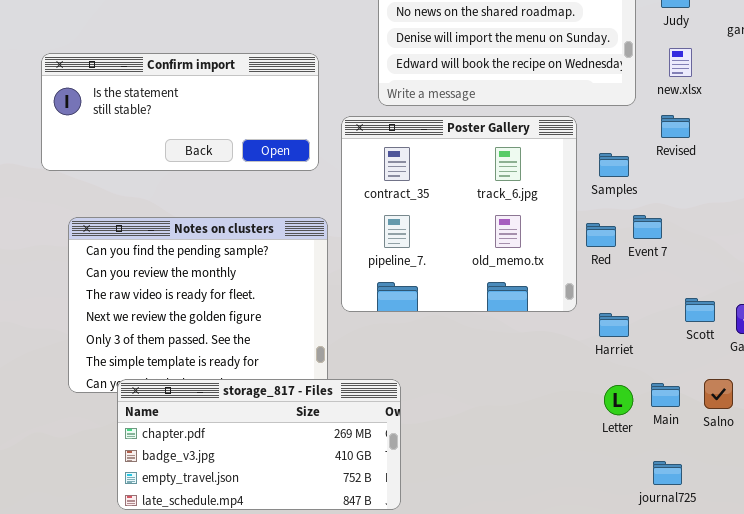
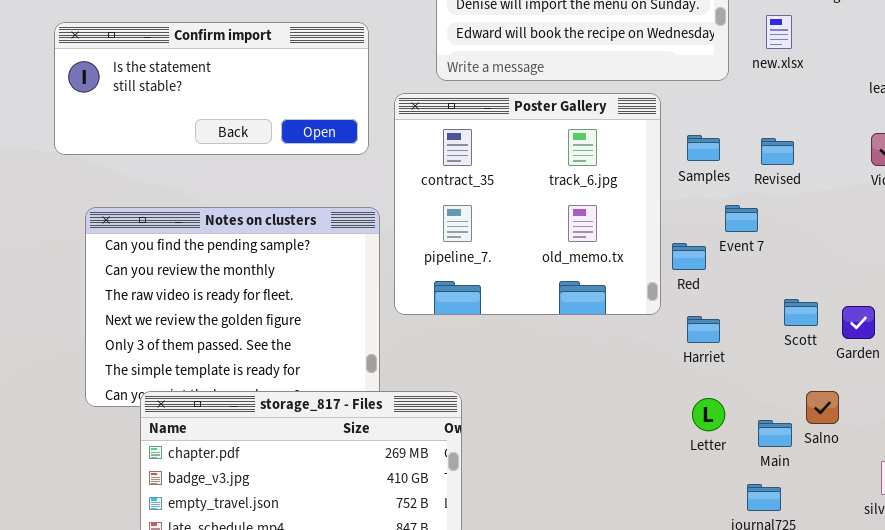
Revised: [661,115,690,138] -> [761,138,794,165], moved
Red: [586,223,616,247] -> [672,243,706,270], moved
Main: [651,383,680,407] -> [758,420,792,447], moved

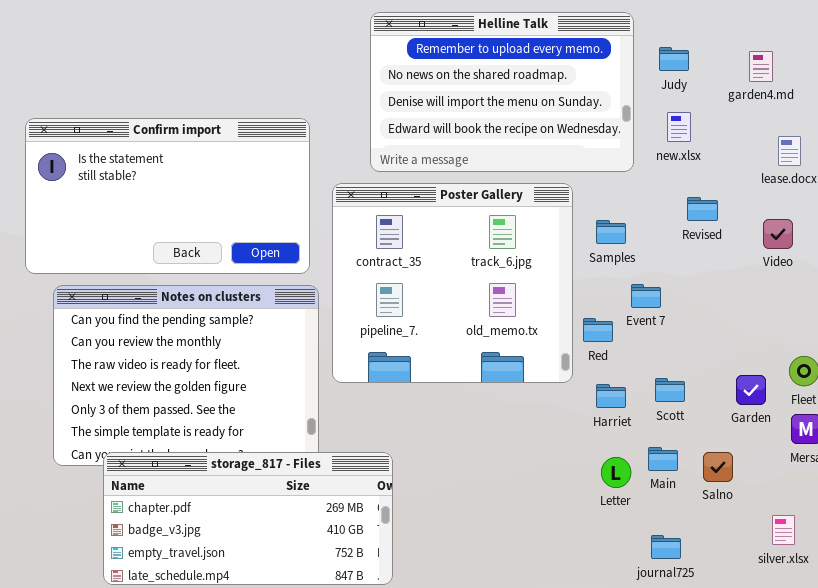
Confirm import: [54,22,369,155] -> [25,118,310,274], resized
Revised: [761,138,794,165] -> [687,197,718,221], moved
Scott: [784,299,818,326] -> [655,378,685,402], moved
Main: [758,420,792,447] -> [648,447,678,471], moved

